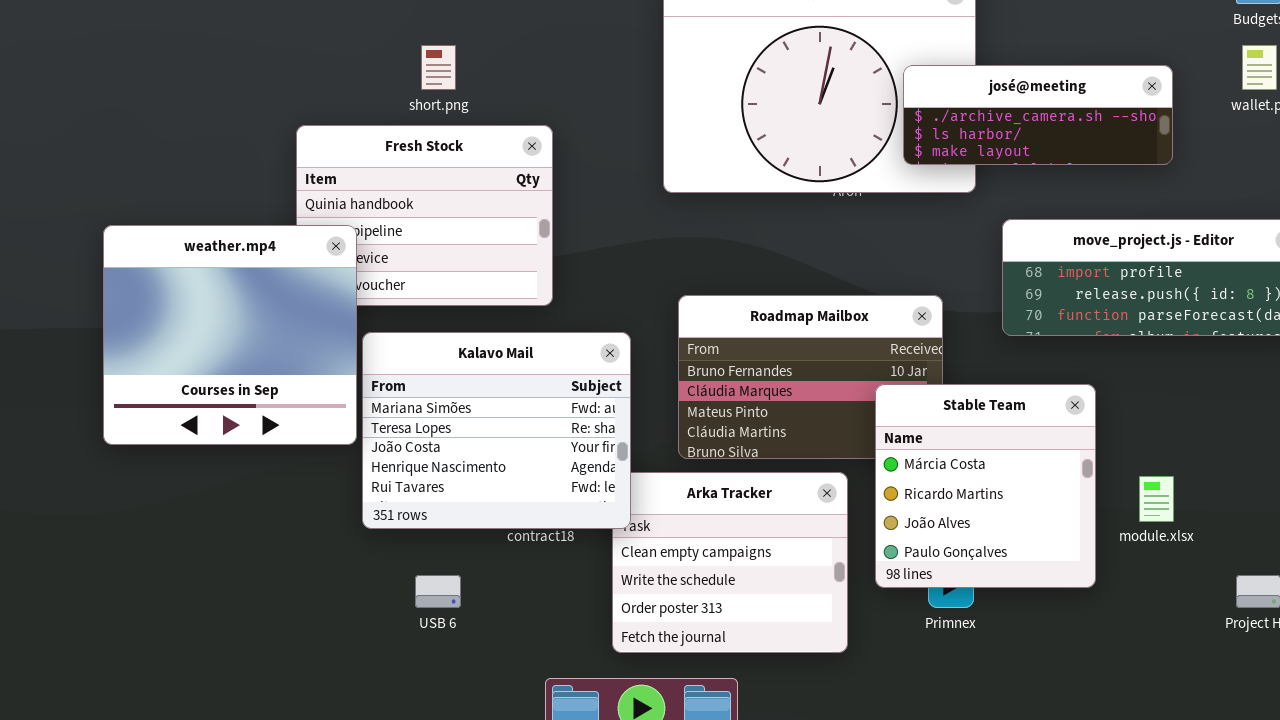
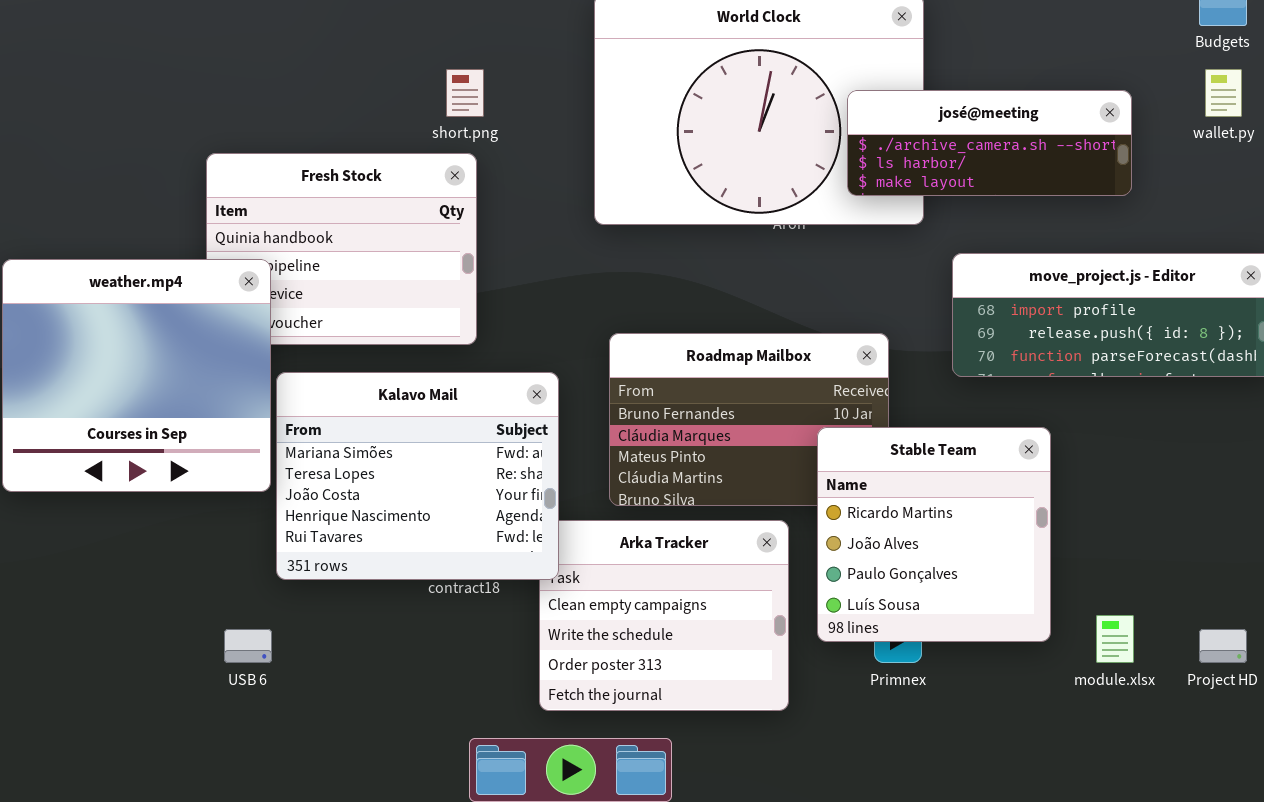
short.png: [421,45,456,90] -> [446,69,484,117], moved
Stable Team: [875,384,1096,588] -> [817,427,1051,642], scrolled down 1 row
module.xlsx: [1139,476,1174,522] -> [1096,615,1134,663], moved
USB 6: [415,575,461,608] -> [224,629,272,663], moved

